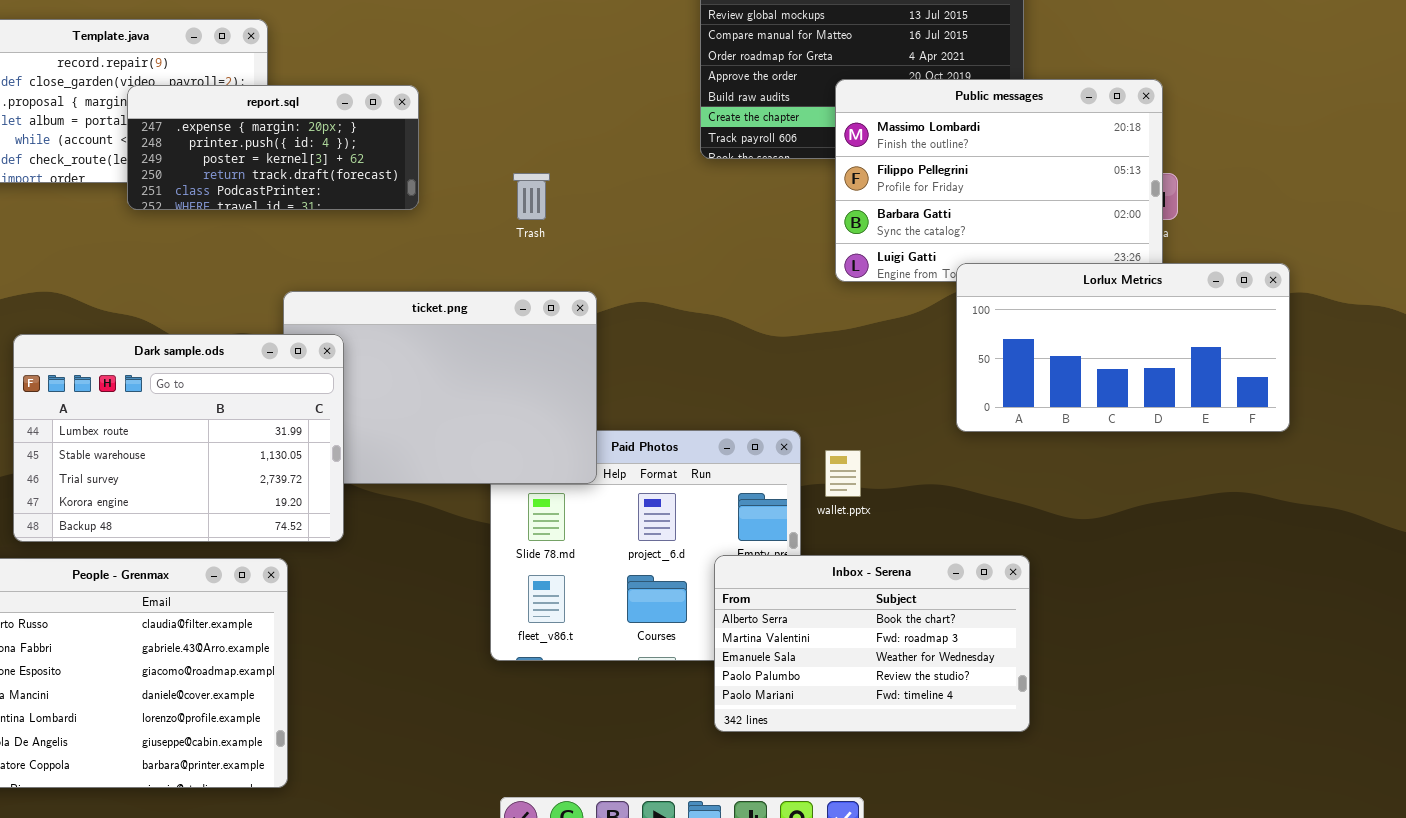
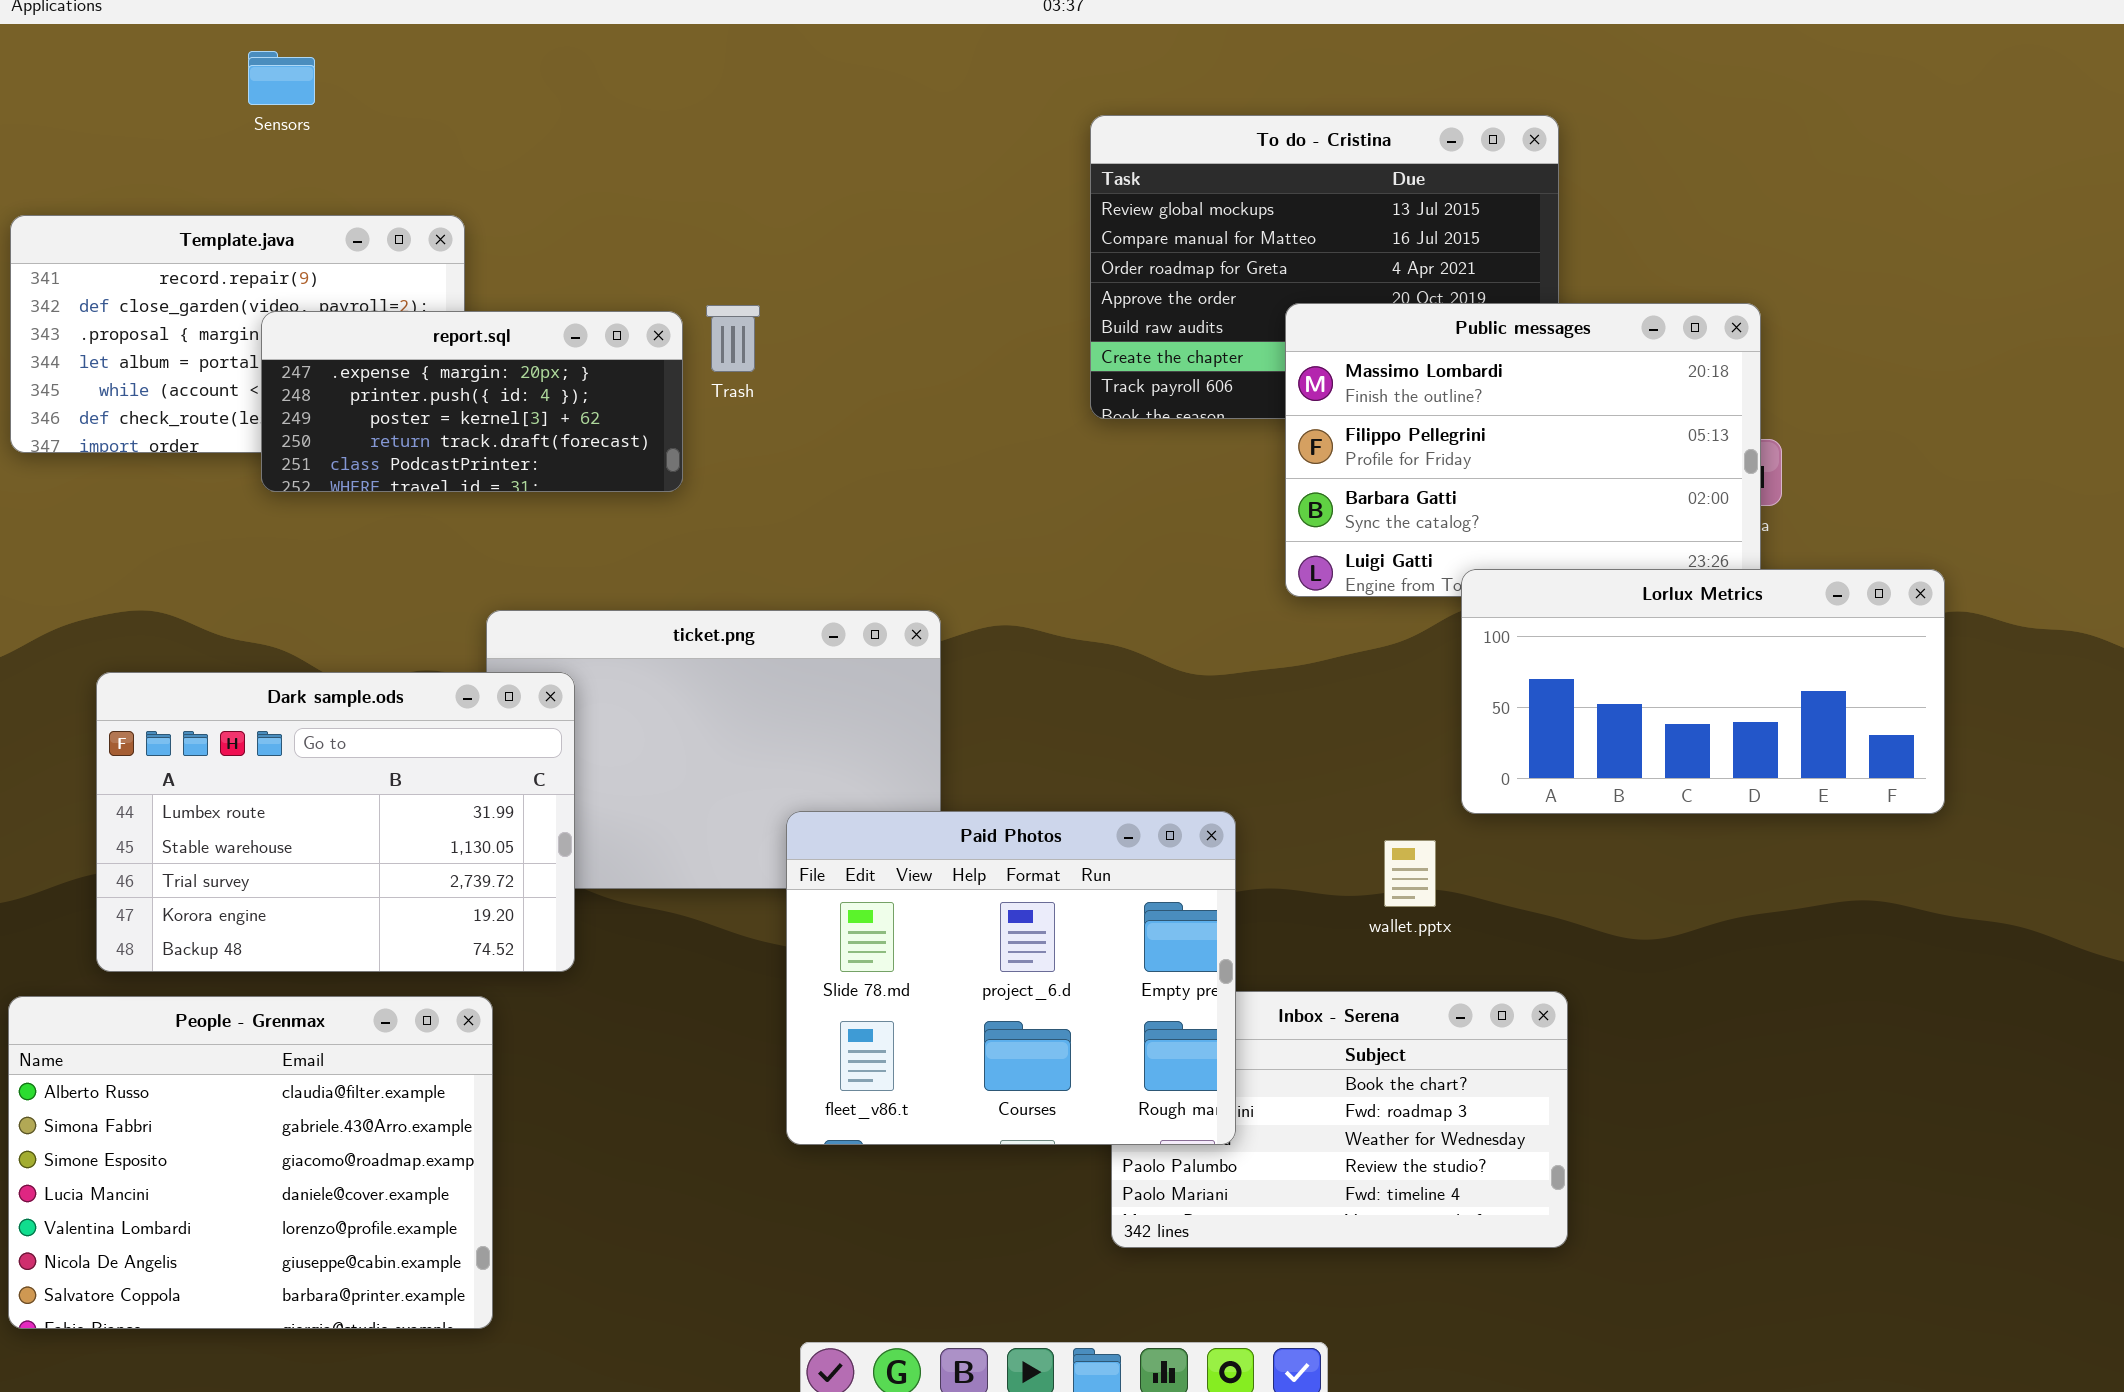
Trash: [513,173,550,220] -> [706,305,760,372], moved
Paid Photos: [490,430,801,661] -> [786,811,1236,1145], raised
wallet.pptx: [825,450,861,497] -> [1384,840,1436,907], moved

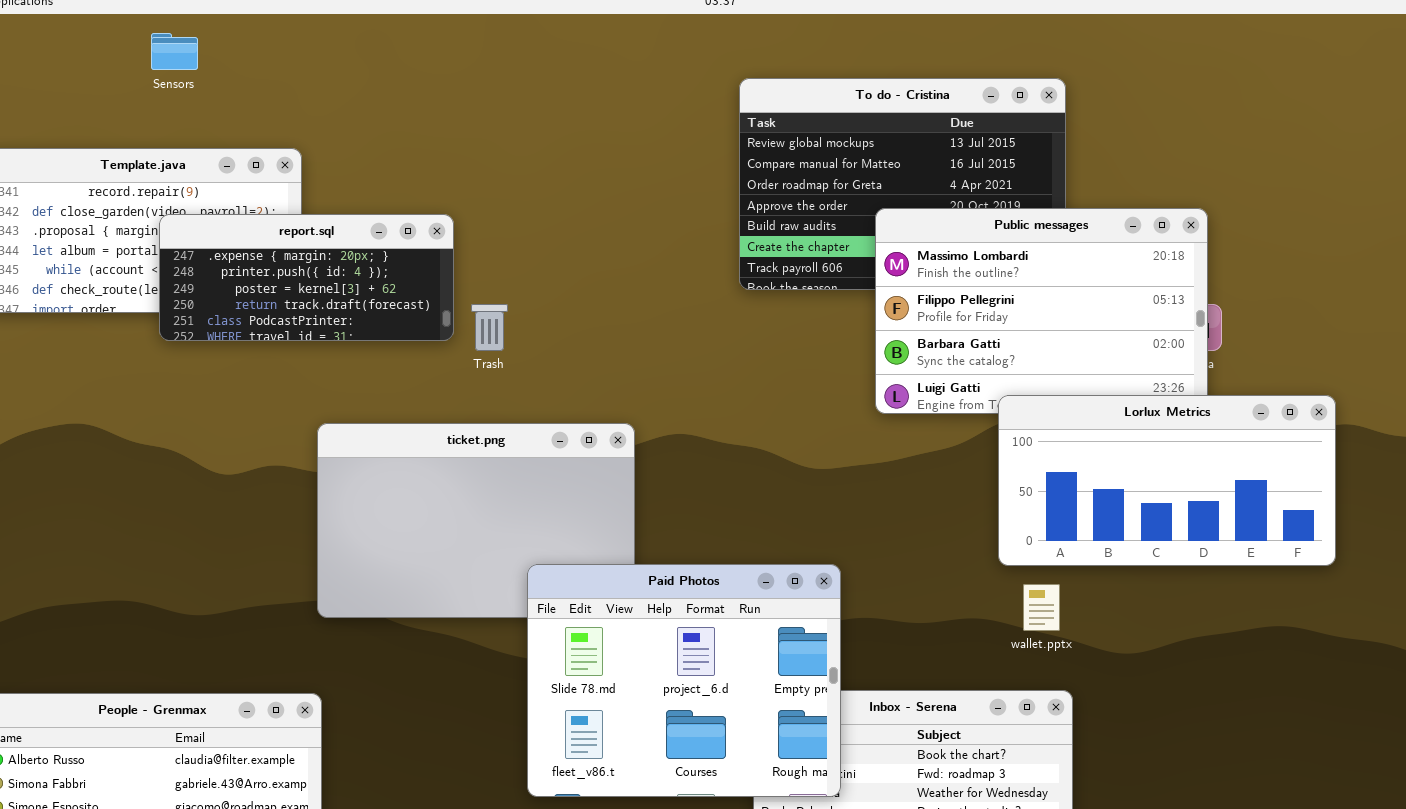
Trash: [706,305,760,372] -> [471,304,508,351], moved
Dark sample.ods: [96,672,575,972] -> none, closed
wallet.pptx: [1384,840,1436,907] -> [1023,584,1060,631], moved

